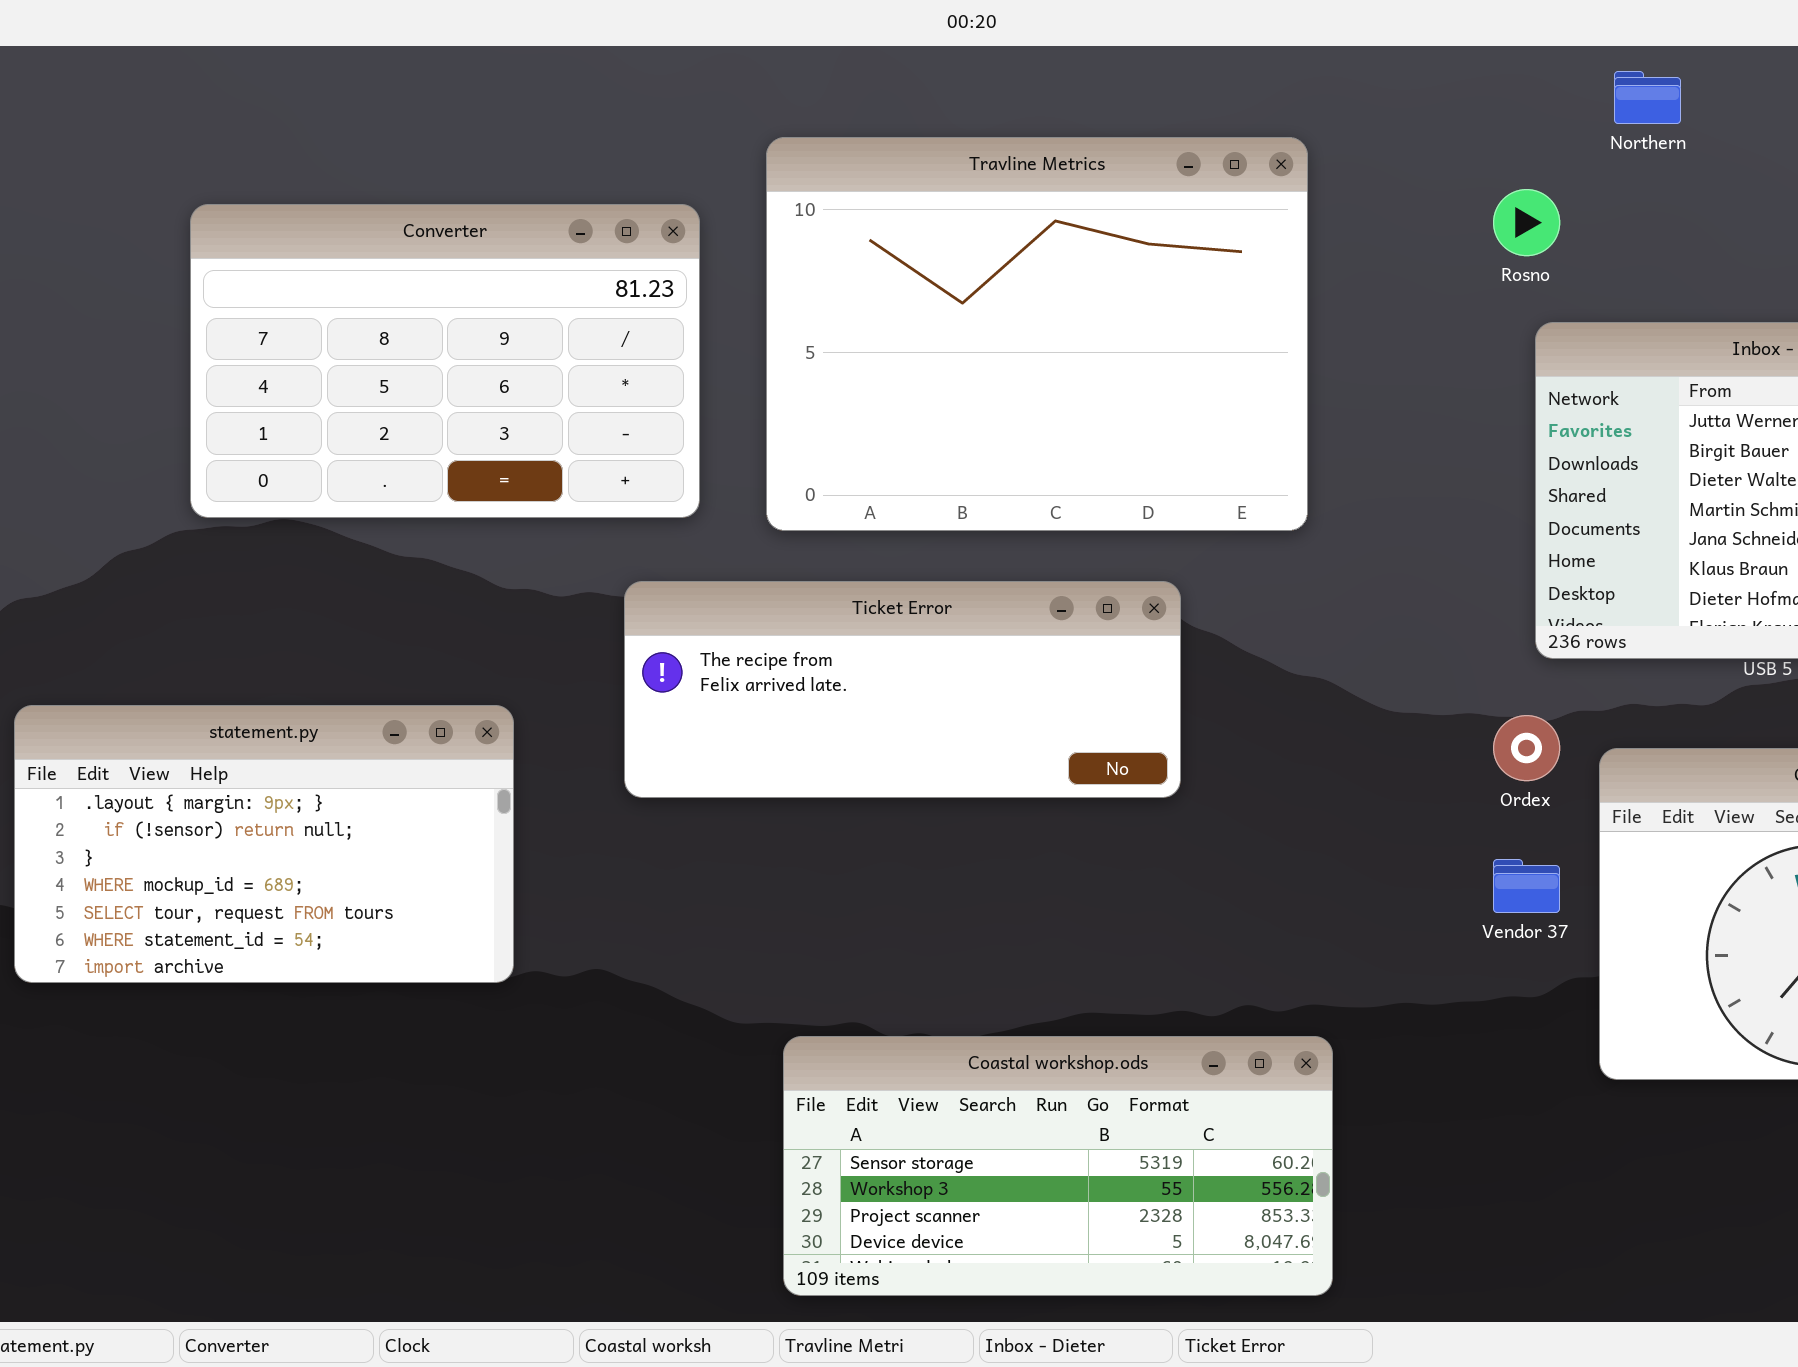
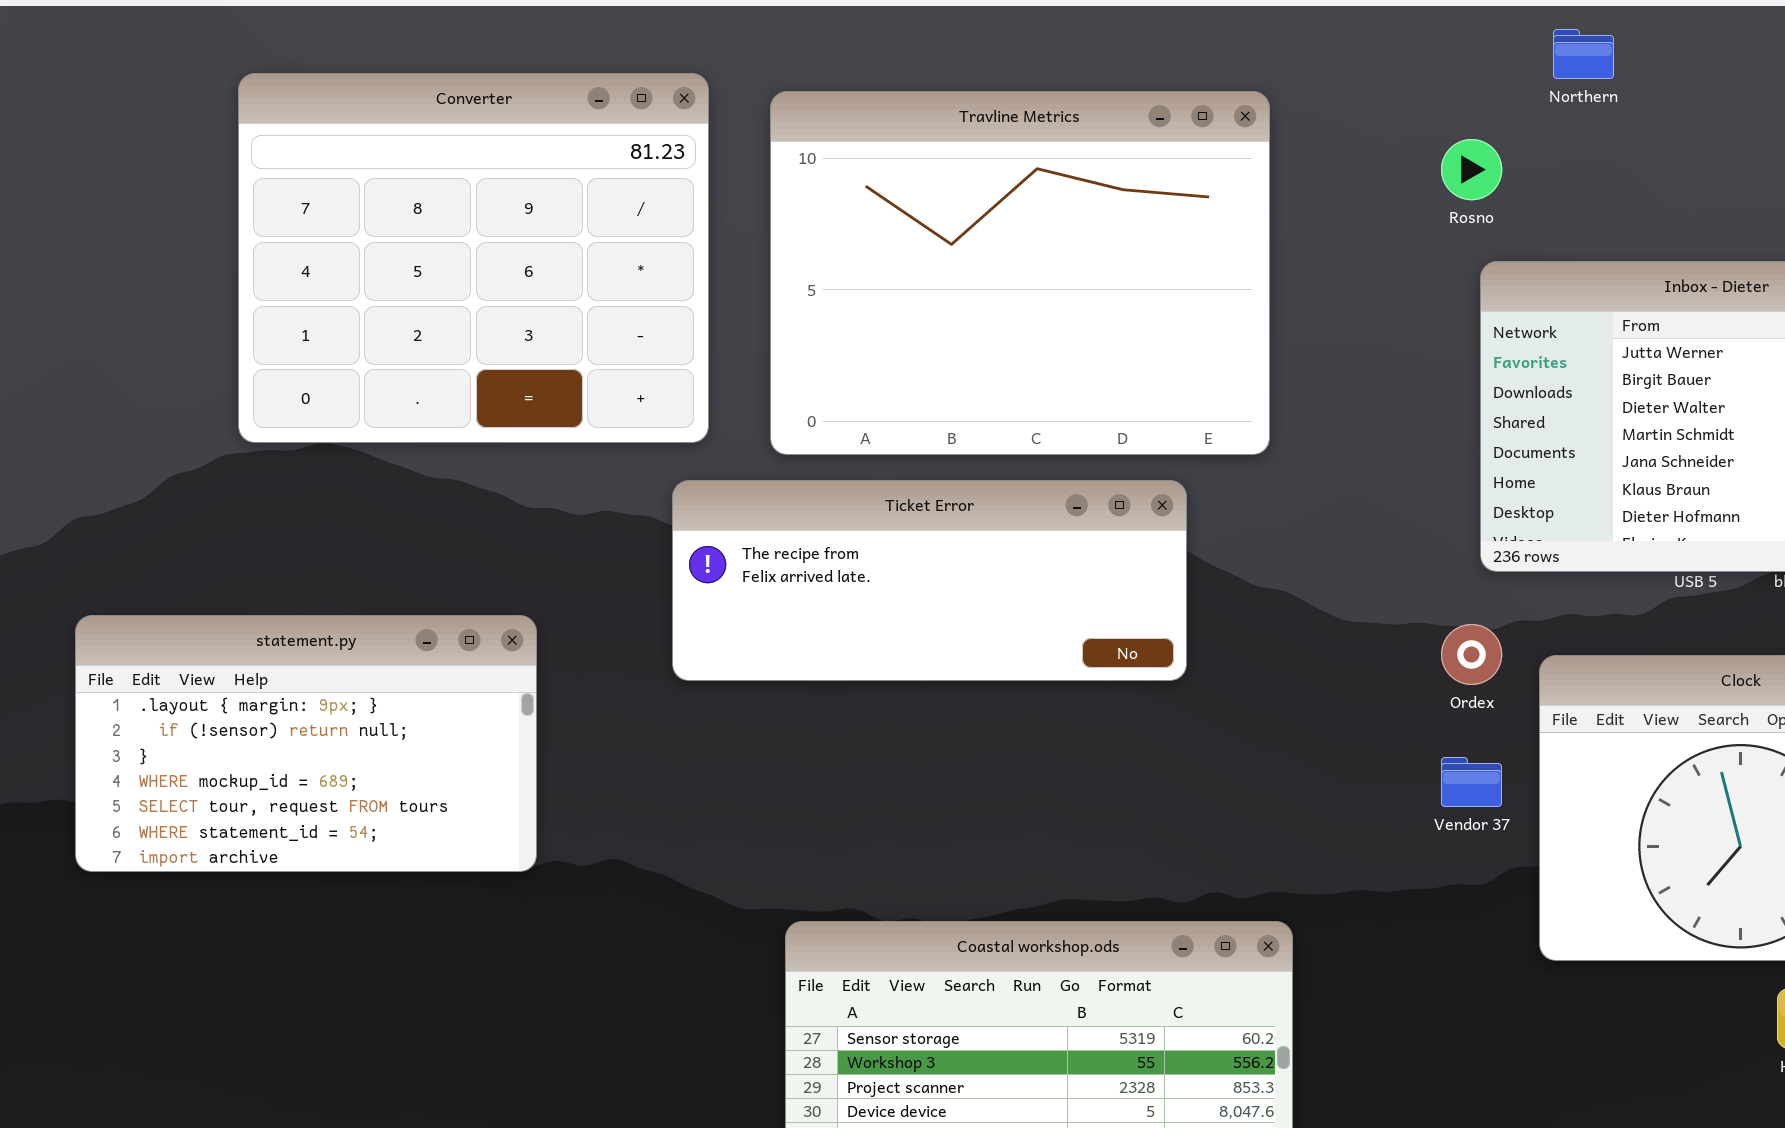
Converter: [190,204,700,518] -> [238,73,709,443], resized
Ticket Error: [624,581,1181,798] -> [672,480,1187,681], moved

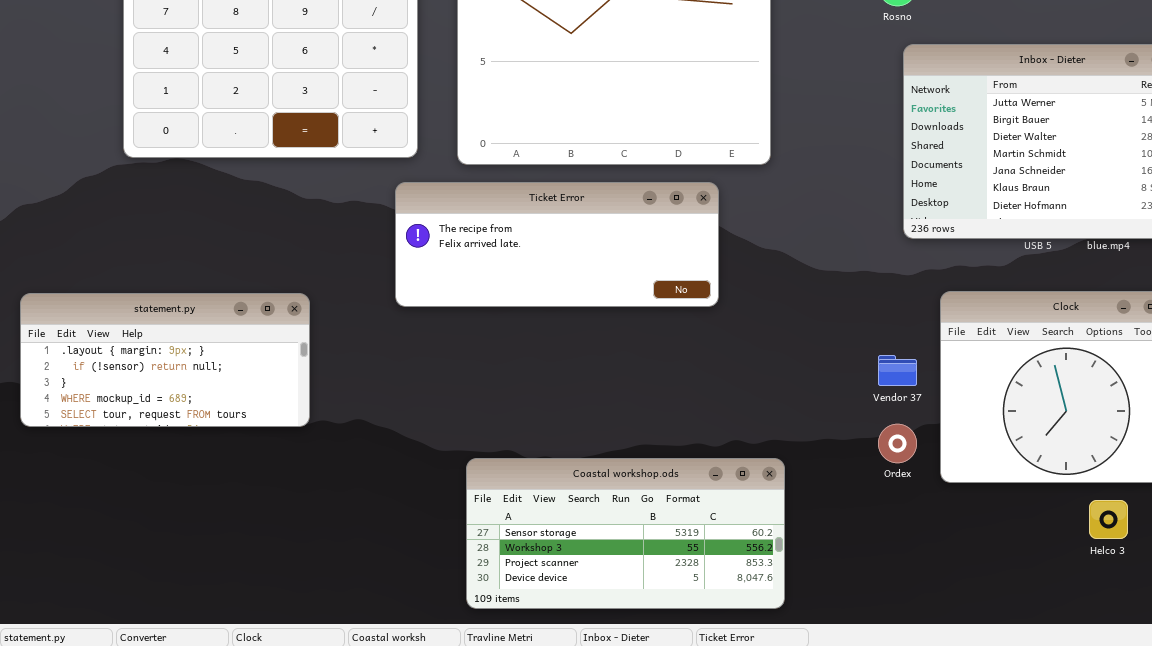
statement.py: [75,615,537,872] -> [20,293,310,427], resized
Ordex: [1441,624,1502,685] -> [878,424,917,463], moved

